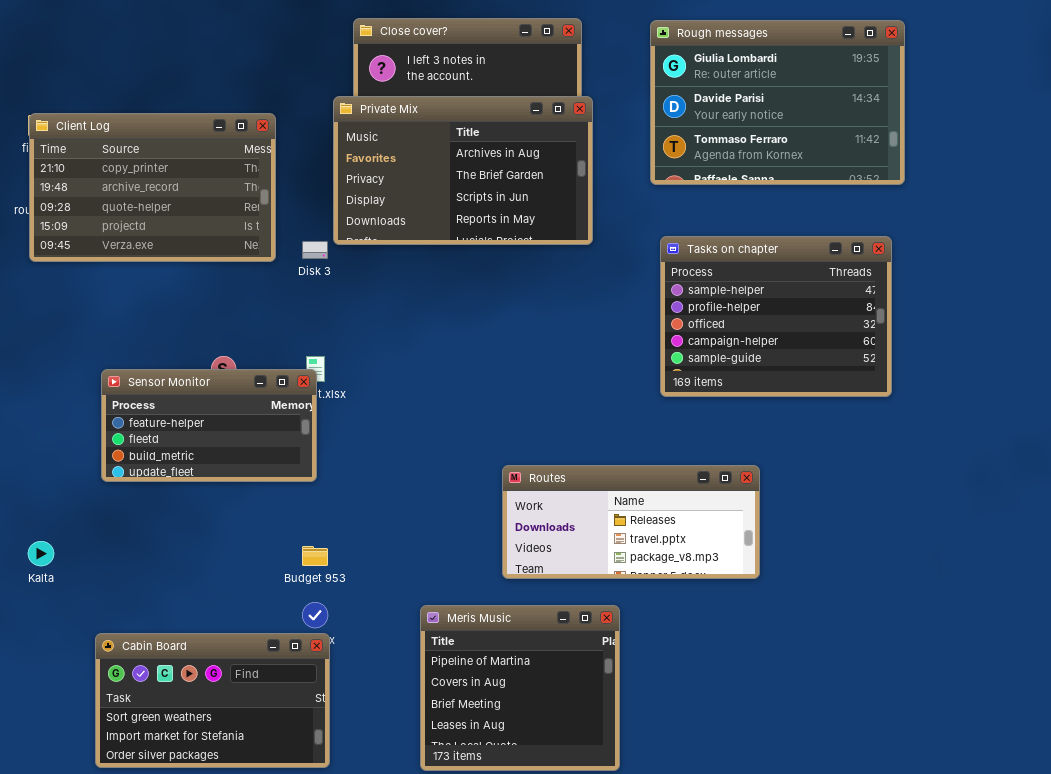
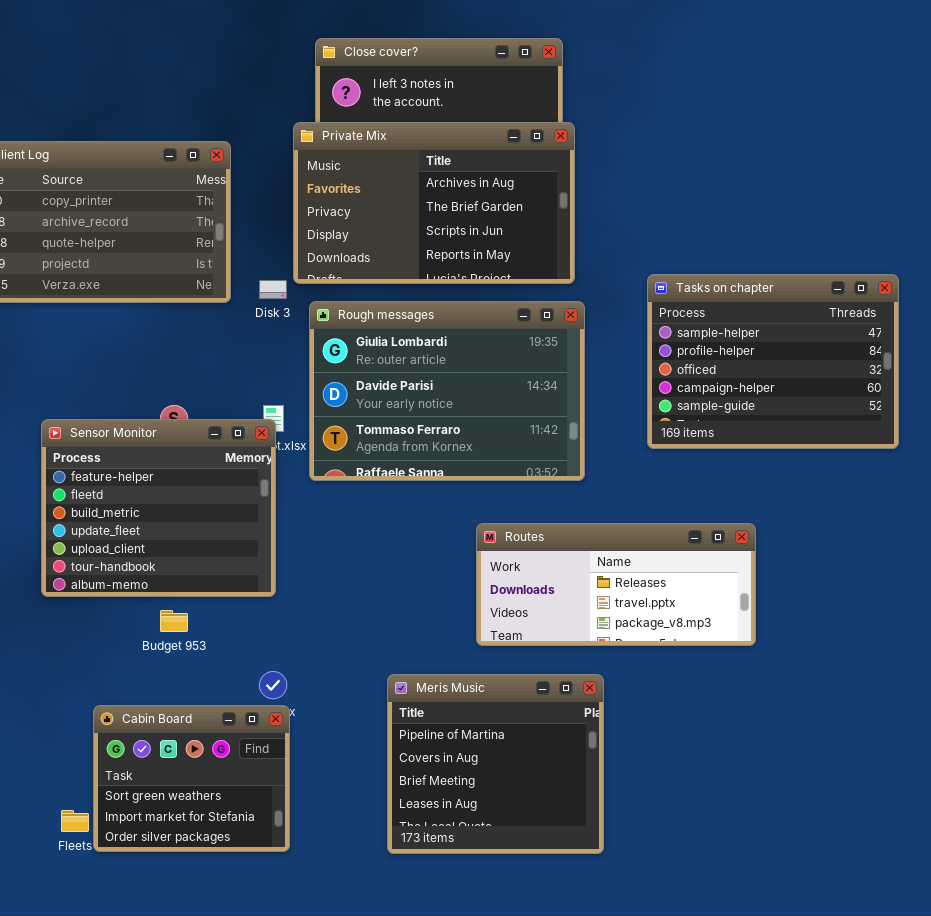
Rough messages: [650,20,905,185] -> [309,301,585,481], moved
Sensor Monitor: [101,369,317,482] -> [41,419,276,597], resized
Budget 953: [302,546,328,566] -> [160,610,188,632], moved
Cabin Board: [95,633,330,768] -> [93,705,290,852], resized

